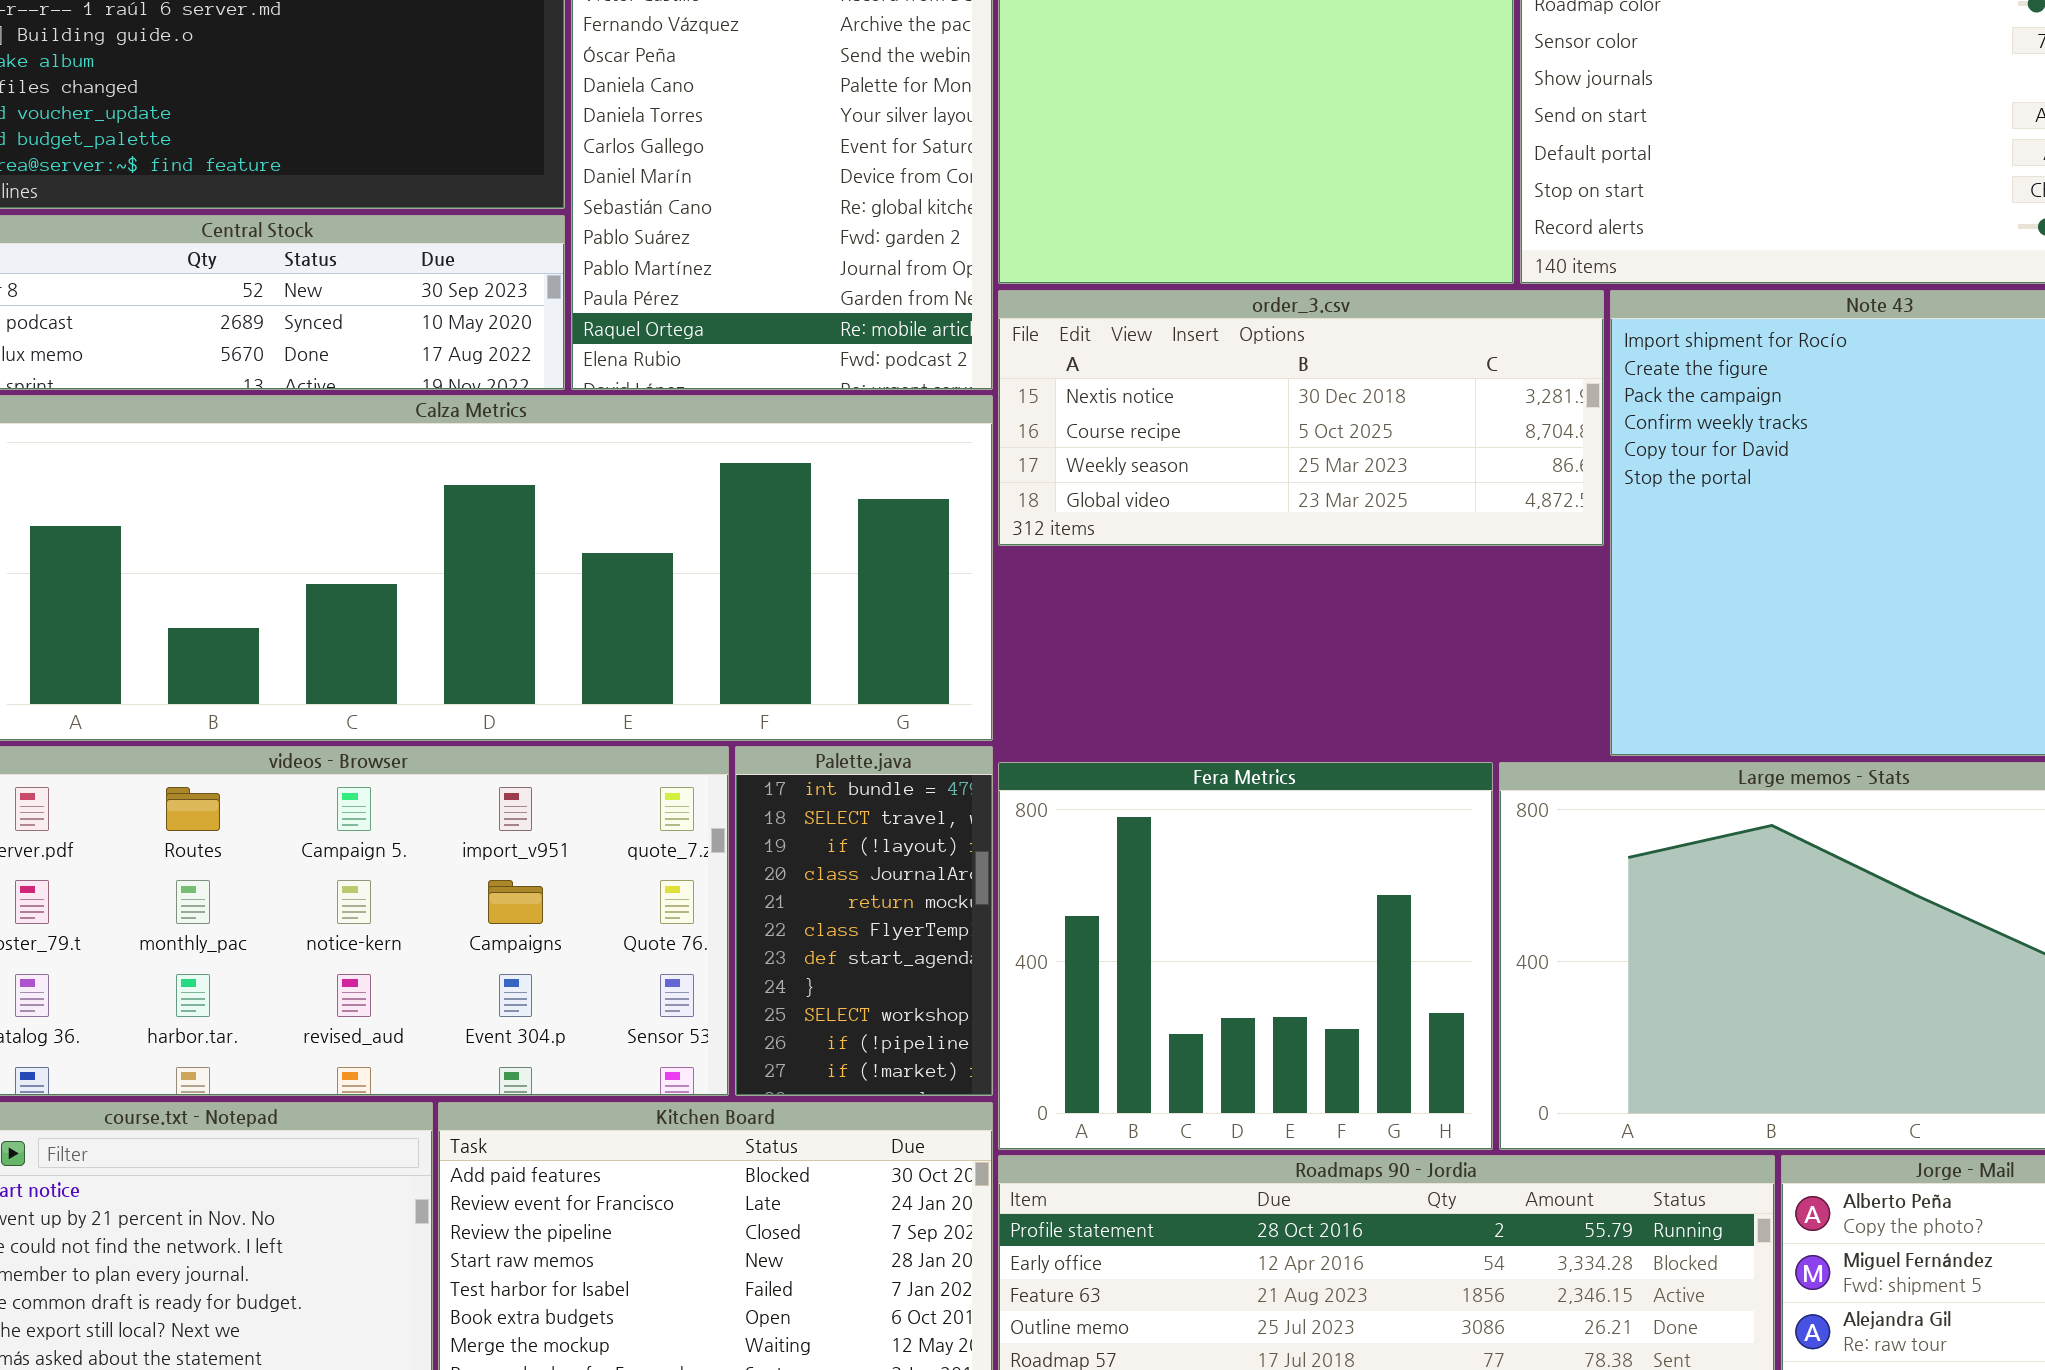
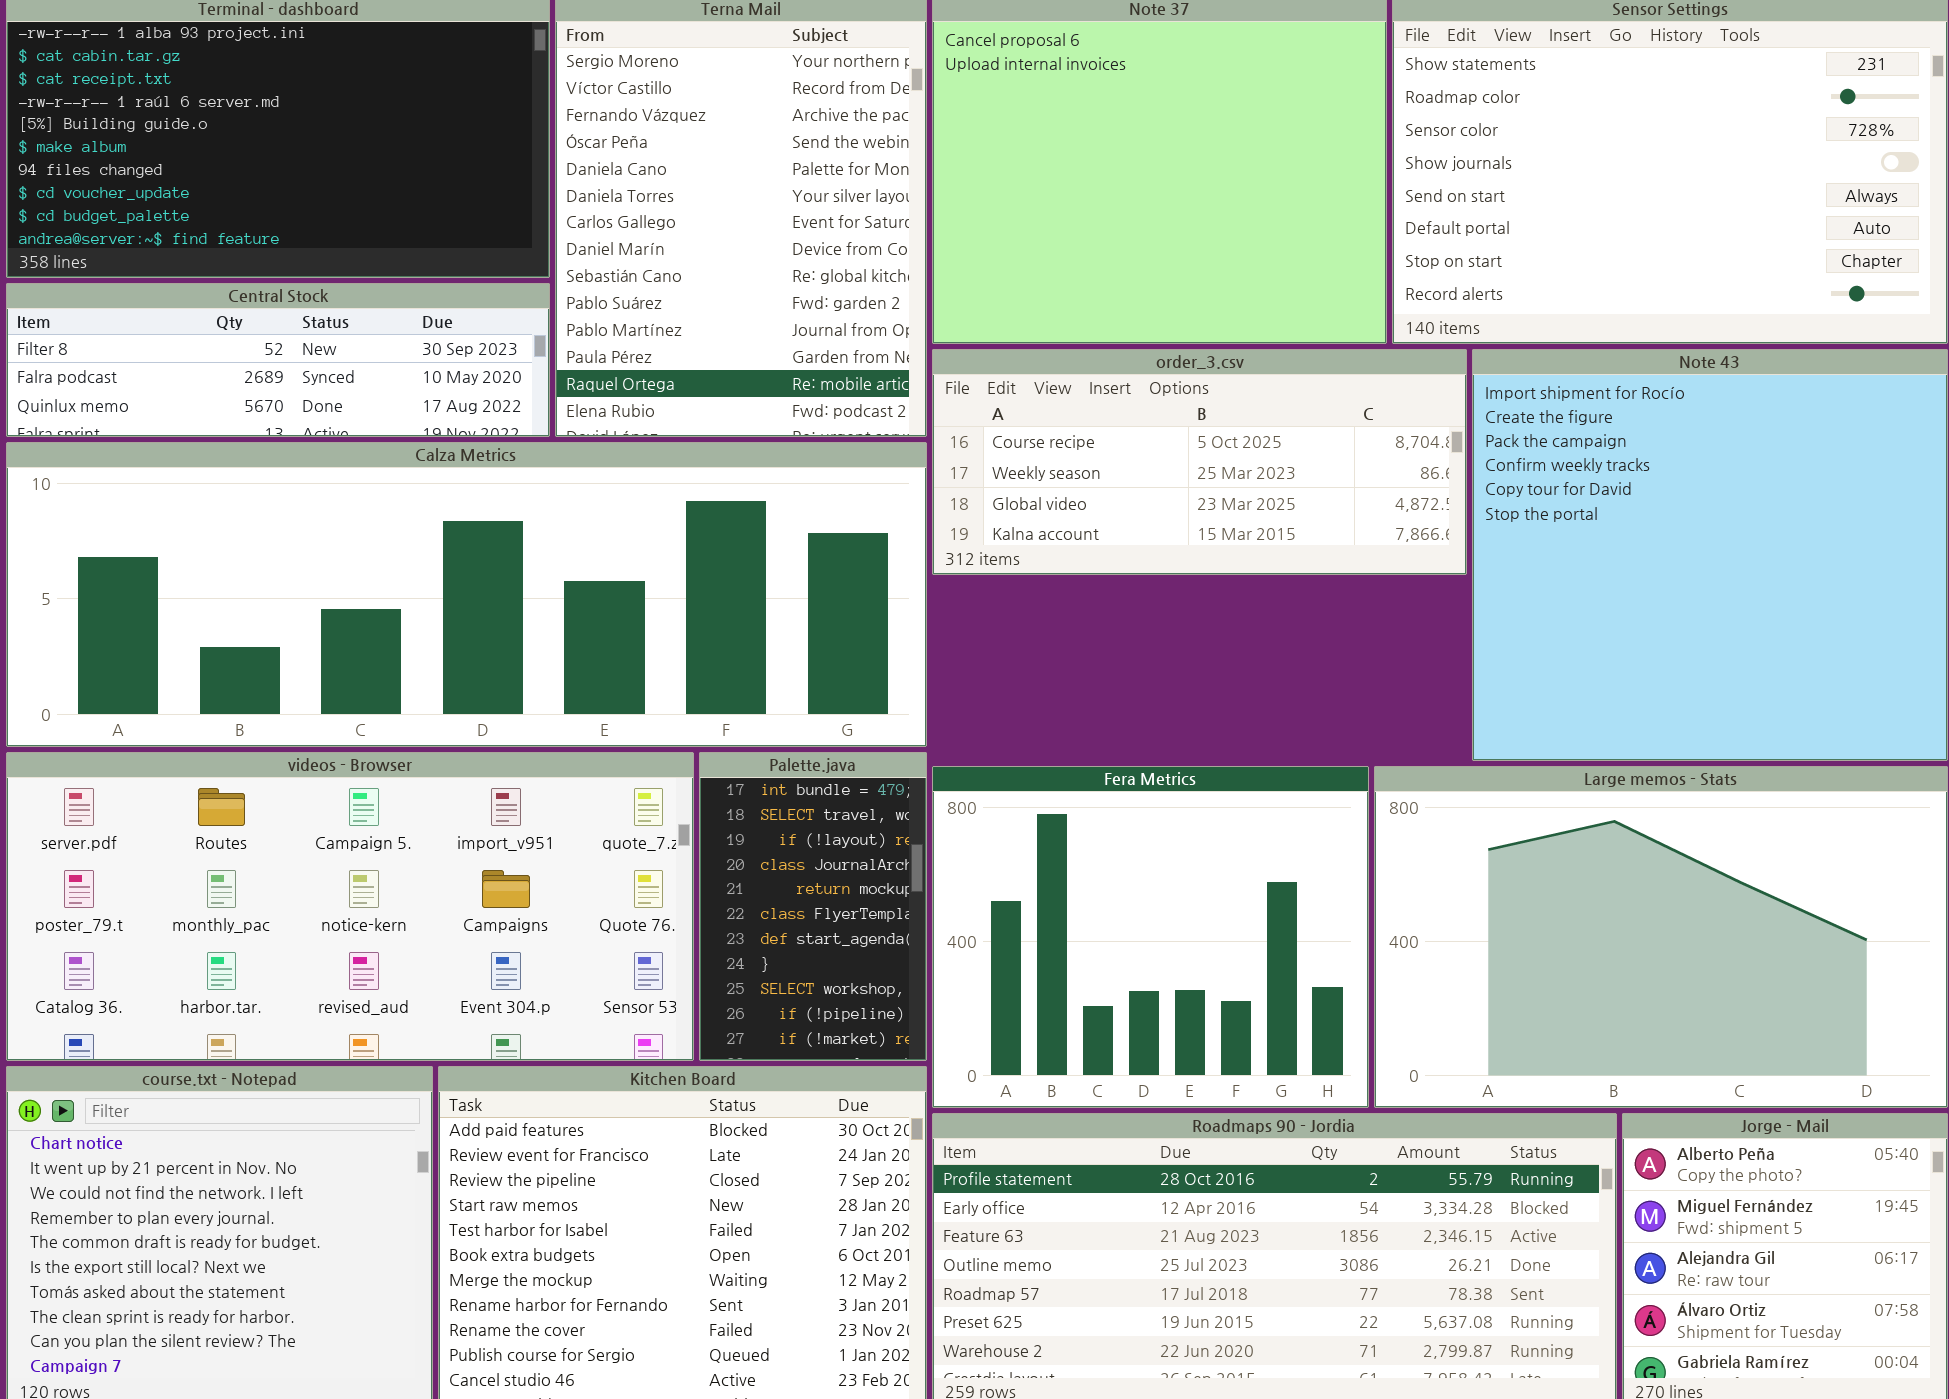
order_3.csv: [998,290,1604,546] -> [932,349,1467,575], scrolled down 1 row

